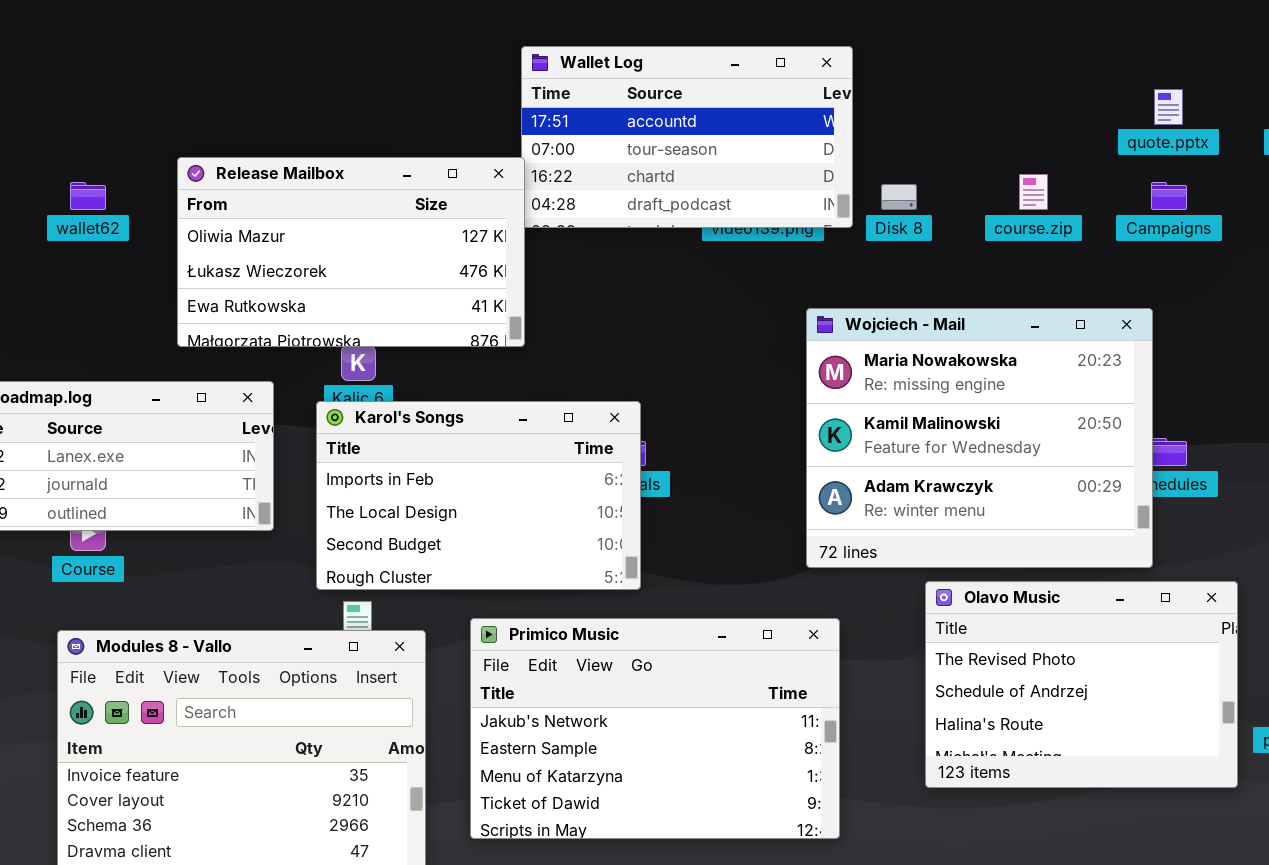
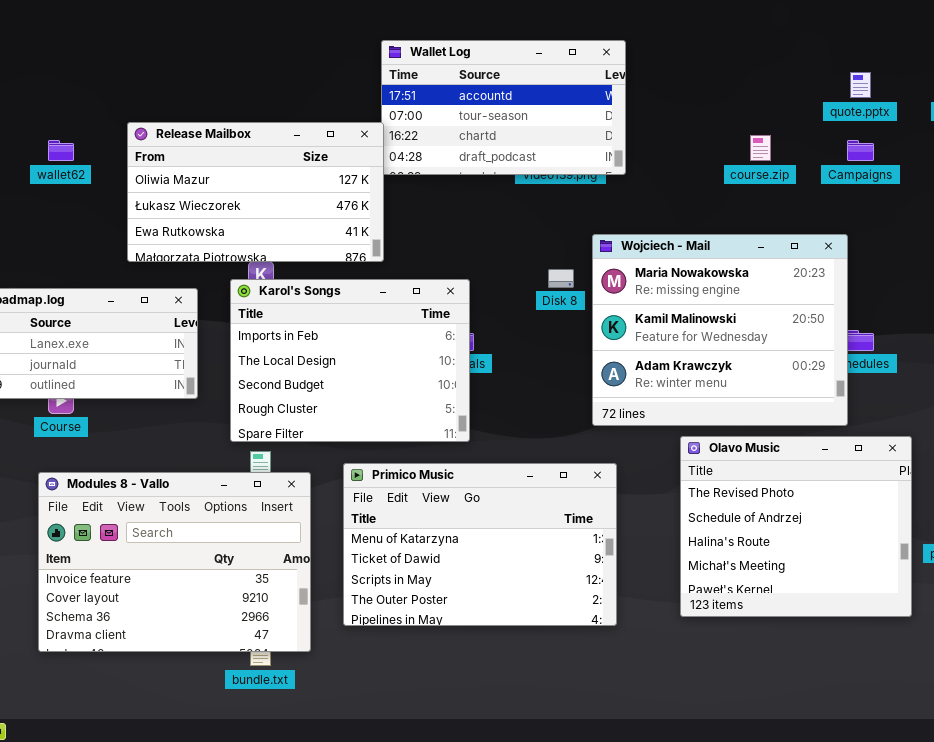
Disk 8: [881,184,917,210] -> [548,269,574,288], moved
Karol's Songs: [316,401,641,590] -> [230,279,470,442], resized
Olavo Music: [925,581,1238,788] -> [680,436,912,617], resized
Primico Music: [470,618,840,839] -> [343,463,617,626], scrolled down 2 rows

